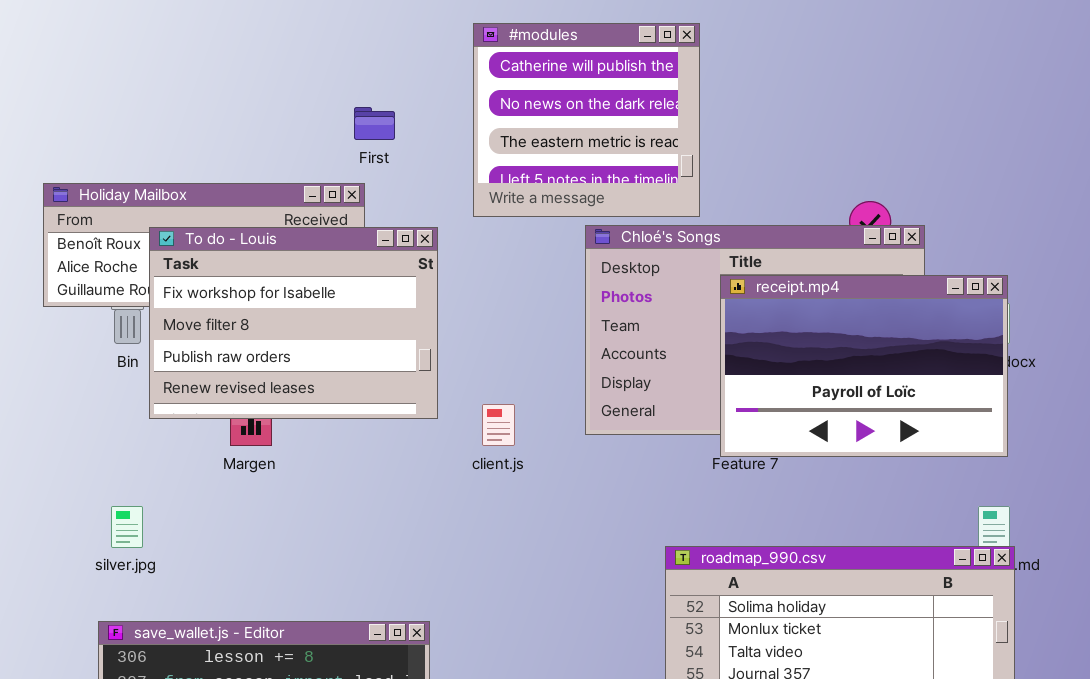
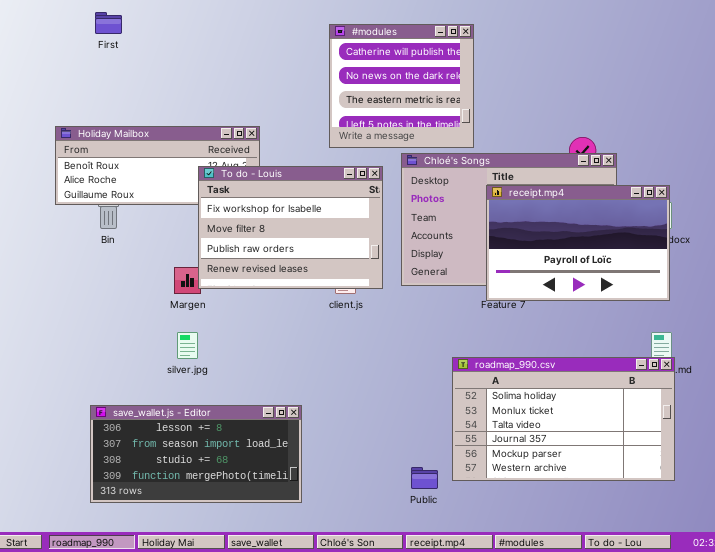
First: [354,107,395,140] -> [95,12,122,34], moved
To do - Louis: [149,227,438,419] -> [198,166,383,289], moved
silver.jpg: [111,506,143,548] -> [177,332,198,359], moved

